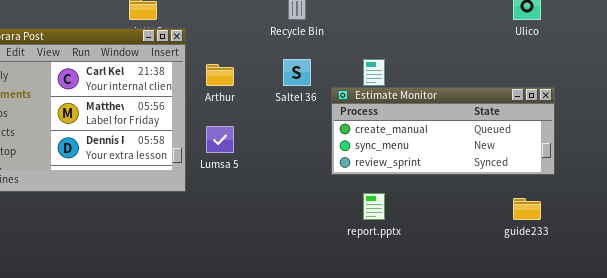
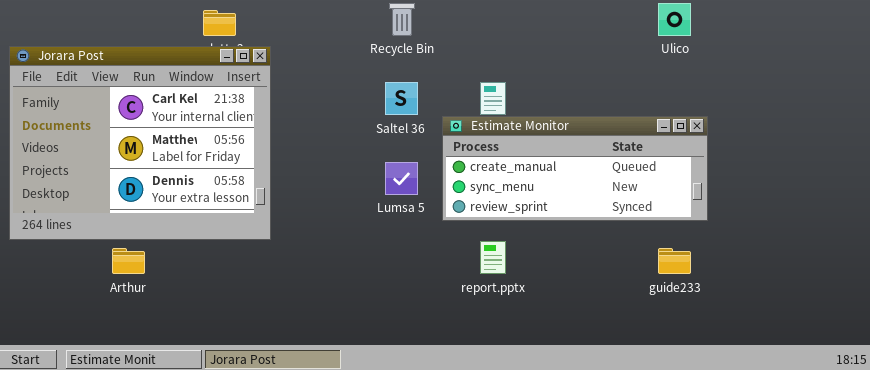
Arthur: [206,64,234,86] -> [112,248,145,274], moved
Lumsa 5: [206,126,234,153] -> [385,162,418,195], moved

